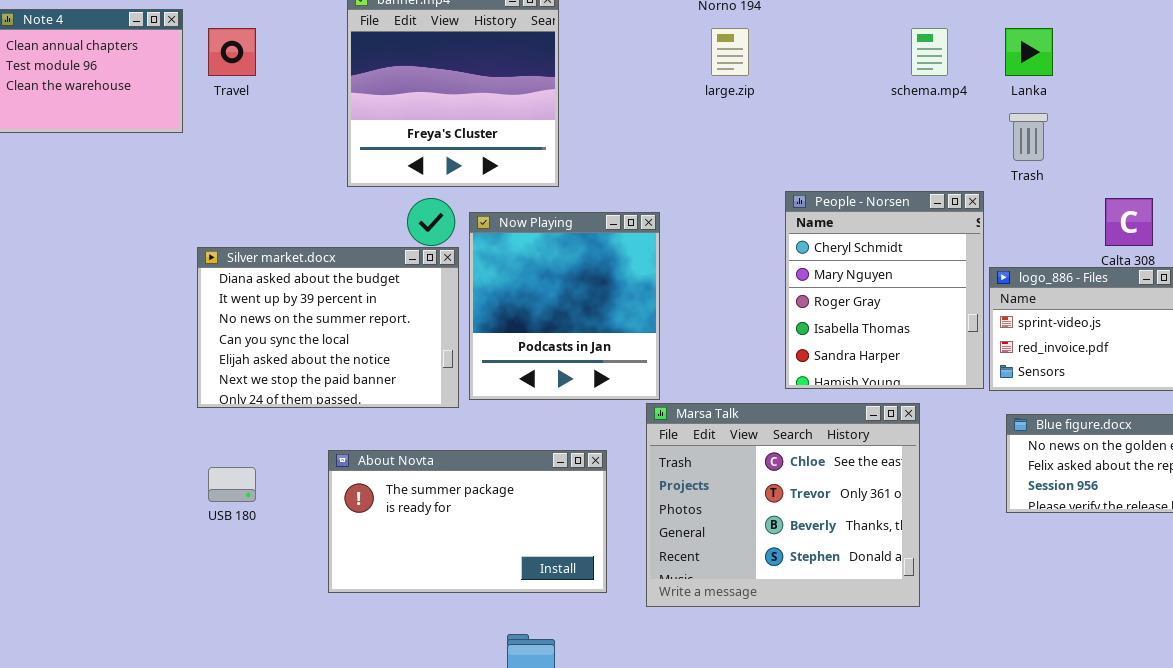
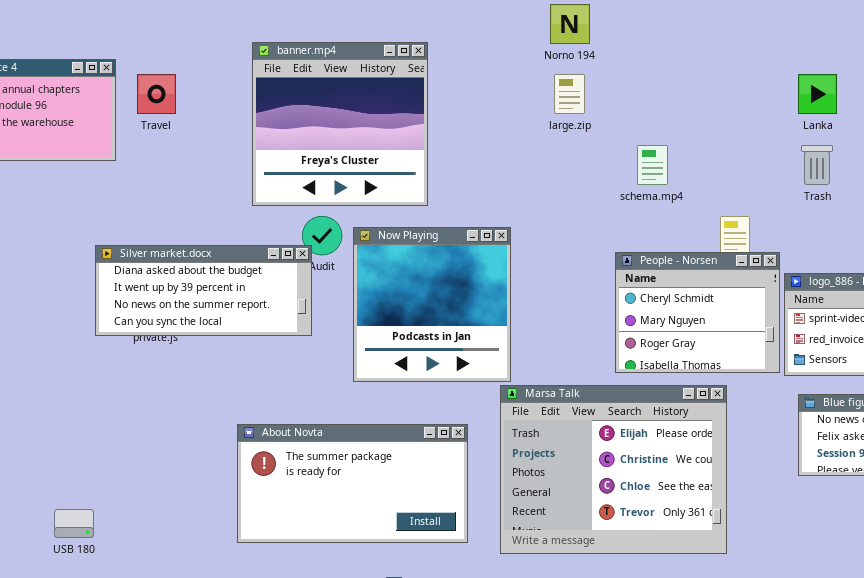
schema.mp4: [911,28,948,76] -> [637,145,668,185], moved
People - Norsen: [785,191,984,389] -> [615,252,780,373], resized
Silver market.docx: [197,247,459,408] -> [95,245,312,336], moved, resized
Marsa Talk: [646,403,920,607] -> [500,385,727,554], scrolled up 2 rows
USB 180: [208,467,256,502] -> [54,509,94,538], moved

